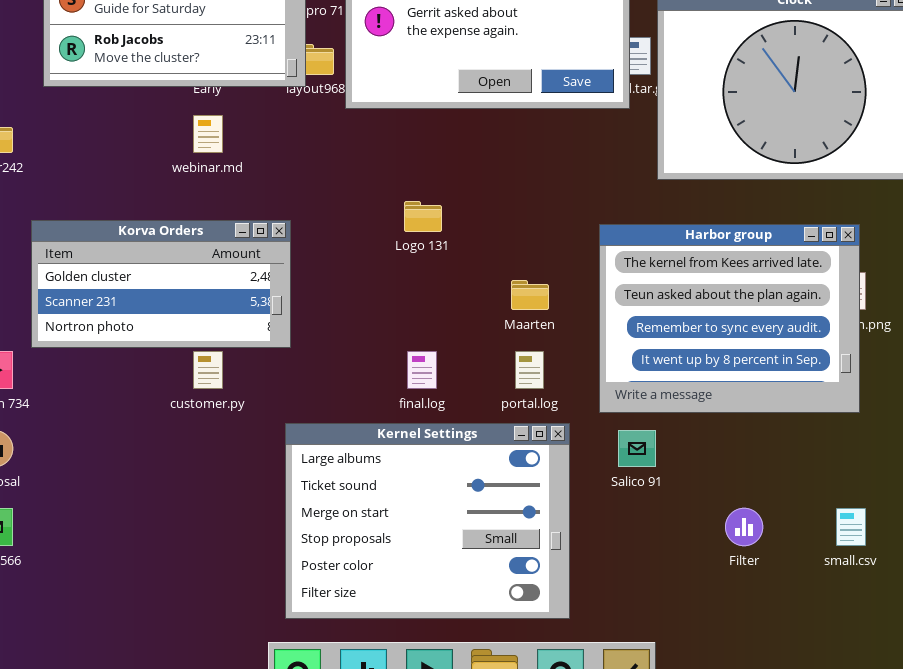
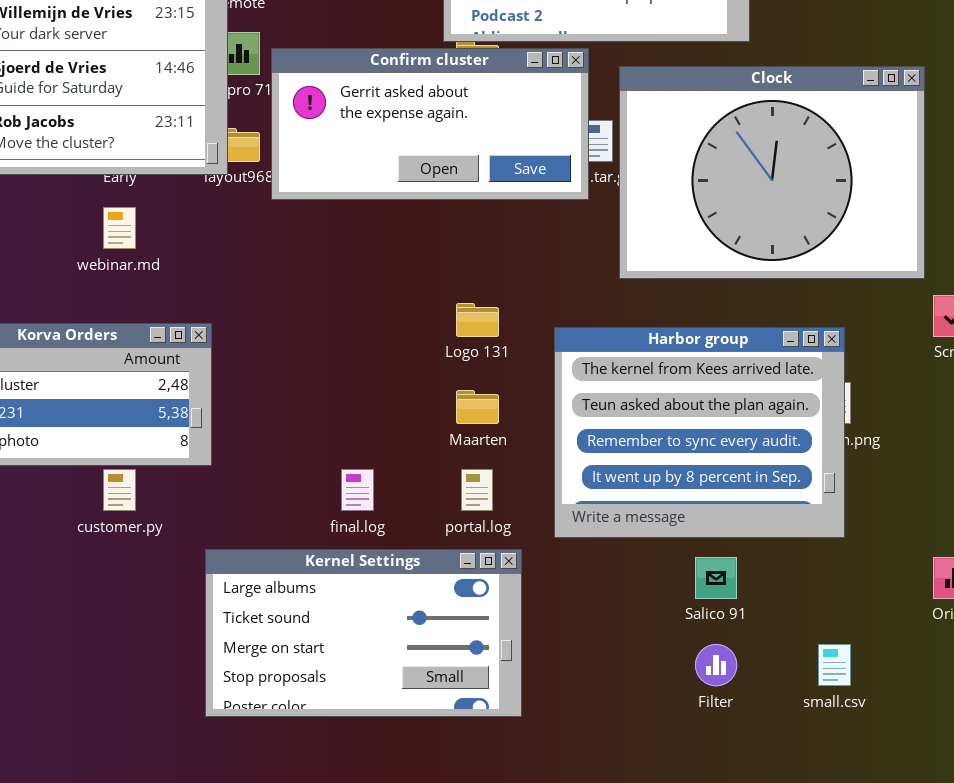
Logo 131: [404,201,442,232] -> [456,303,499,337], moved
Kernel Settings: [285,423,570,619] -> [205,549,522,717], resized
Salico 91: [618,430,656,467] -> [695,557,737,599], moved

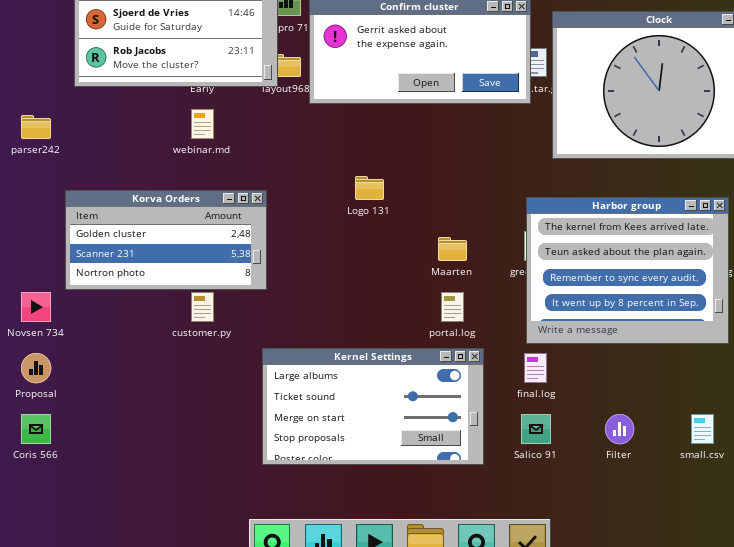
Logo 131: [456,303,499,337] -> [355,176,384,200], moved
Harbor group: [554,327,845,538] -> [526,197,729,344], moved
final.log: [341,469,374,511] -> [524,353,547,383], moved
Salico 91: [695,557,737,599] -> [521,414,551,444], moved

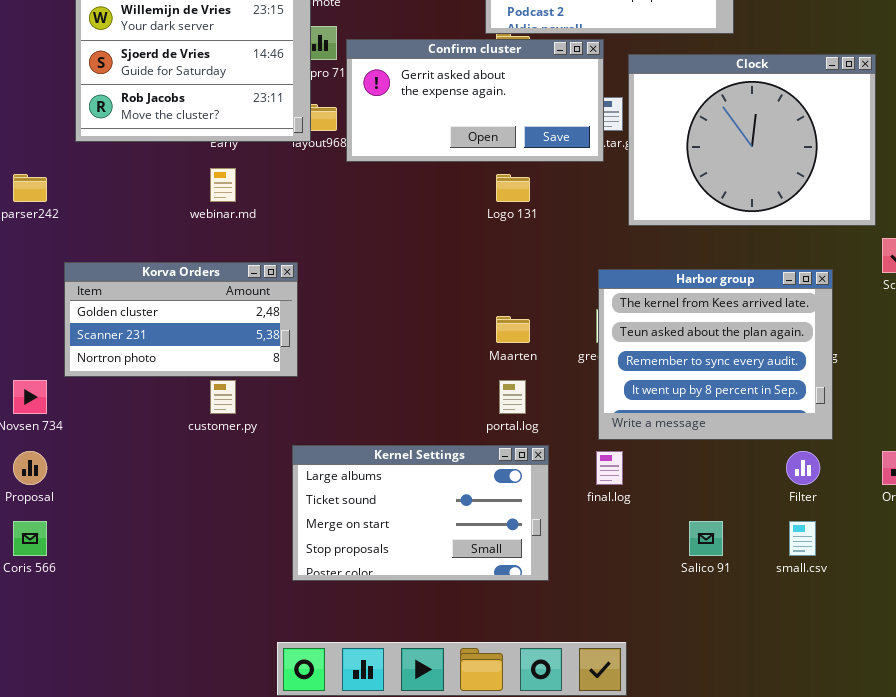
Logo 131: [355,176,384,200] -> [496,174,530,202], moved
Salico 91: [521,414,551,444] -> [689,521,723,556], moved
Filter: [605,414,634,444] -> [786,451,820,485], moved

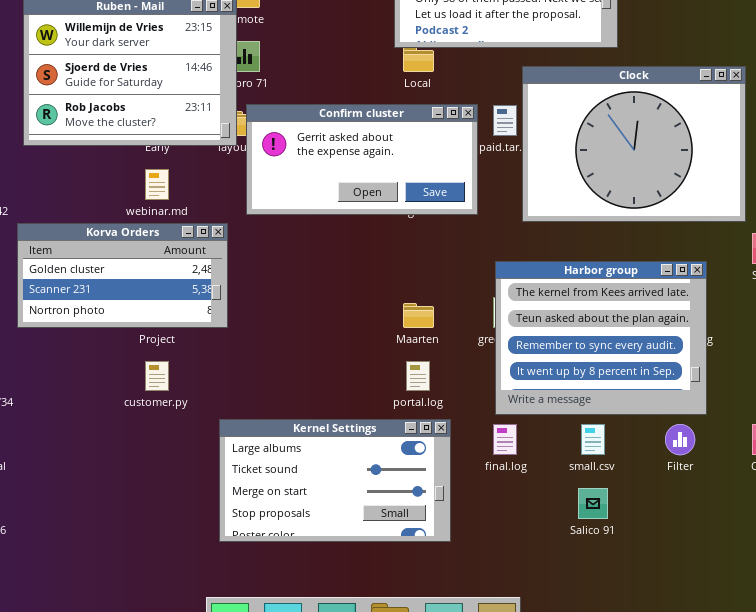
Confirm cluster: [346,39,604,162] -> [246,104,478,215], moved
Korva Orders: [64,262,298,377] -> [17,223,228,328], moved
small.csv: [789,521,816,556] -> [581,424,605,455], moved

